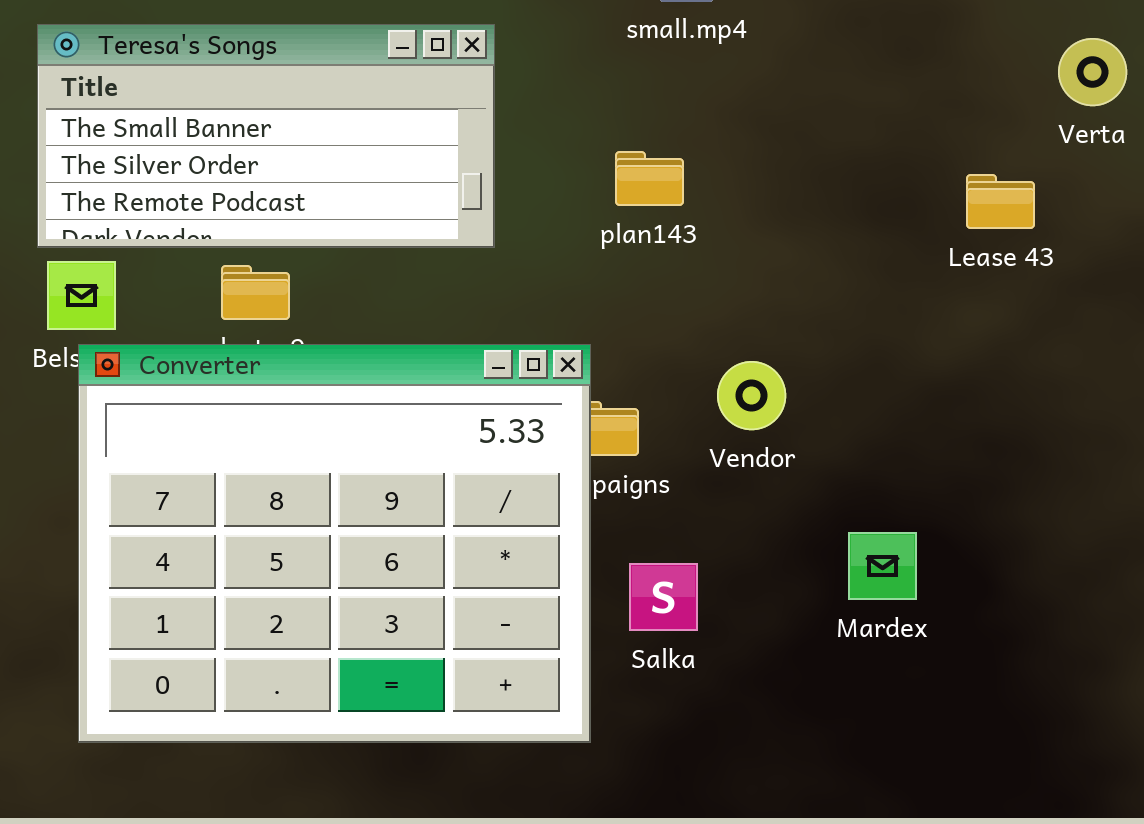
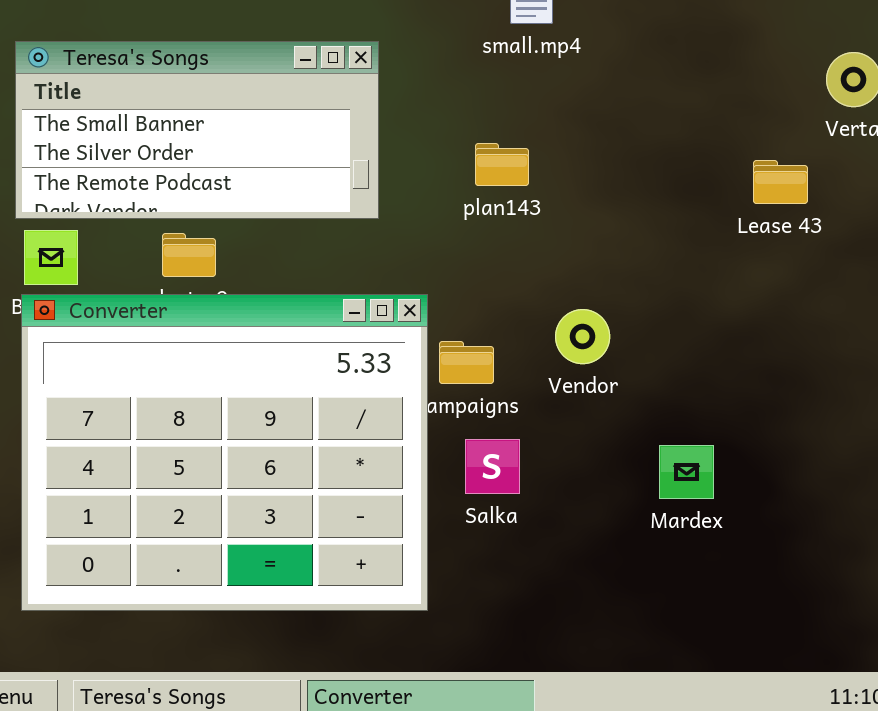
Converter: [78,344,591,743] -> [21,294,428,611], moved
Salka: [629,563,698,631] -> [465,439,520,494], moved

